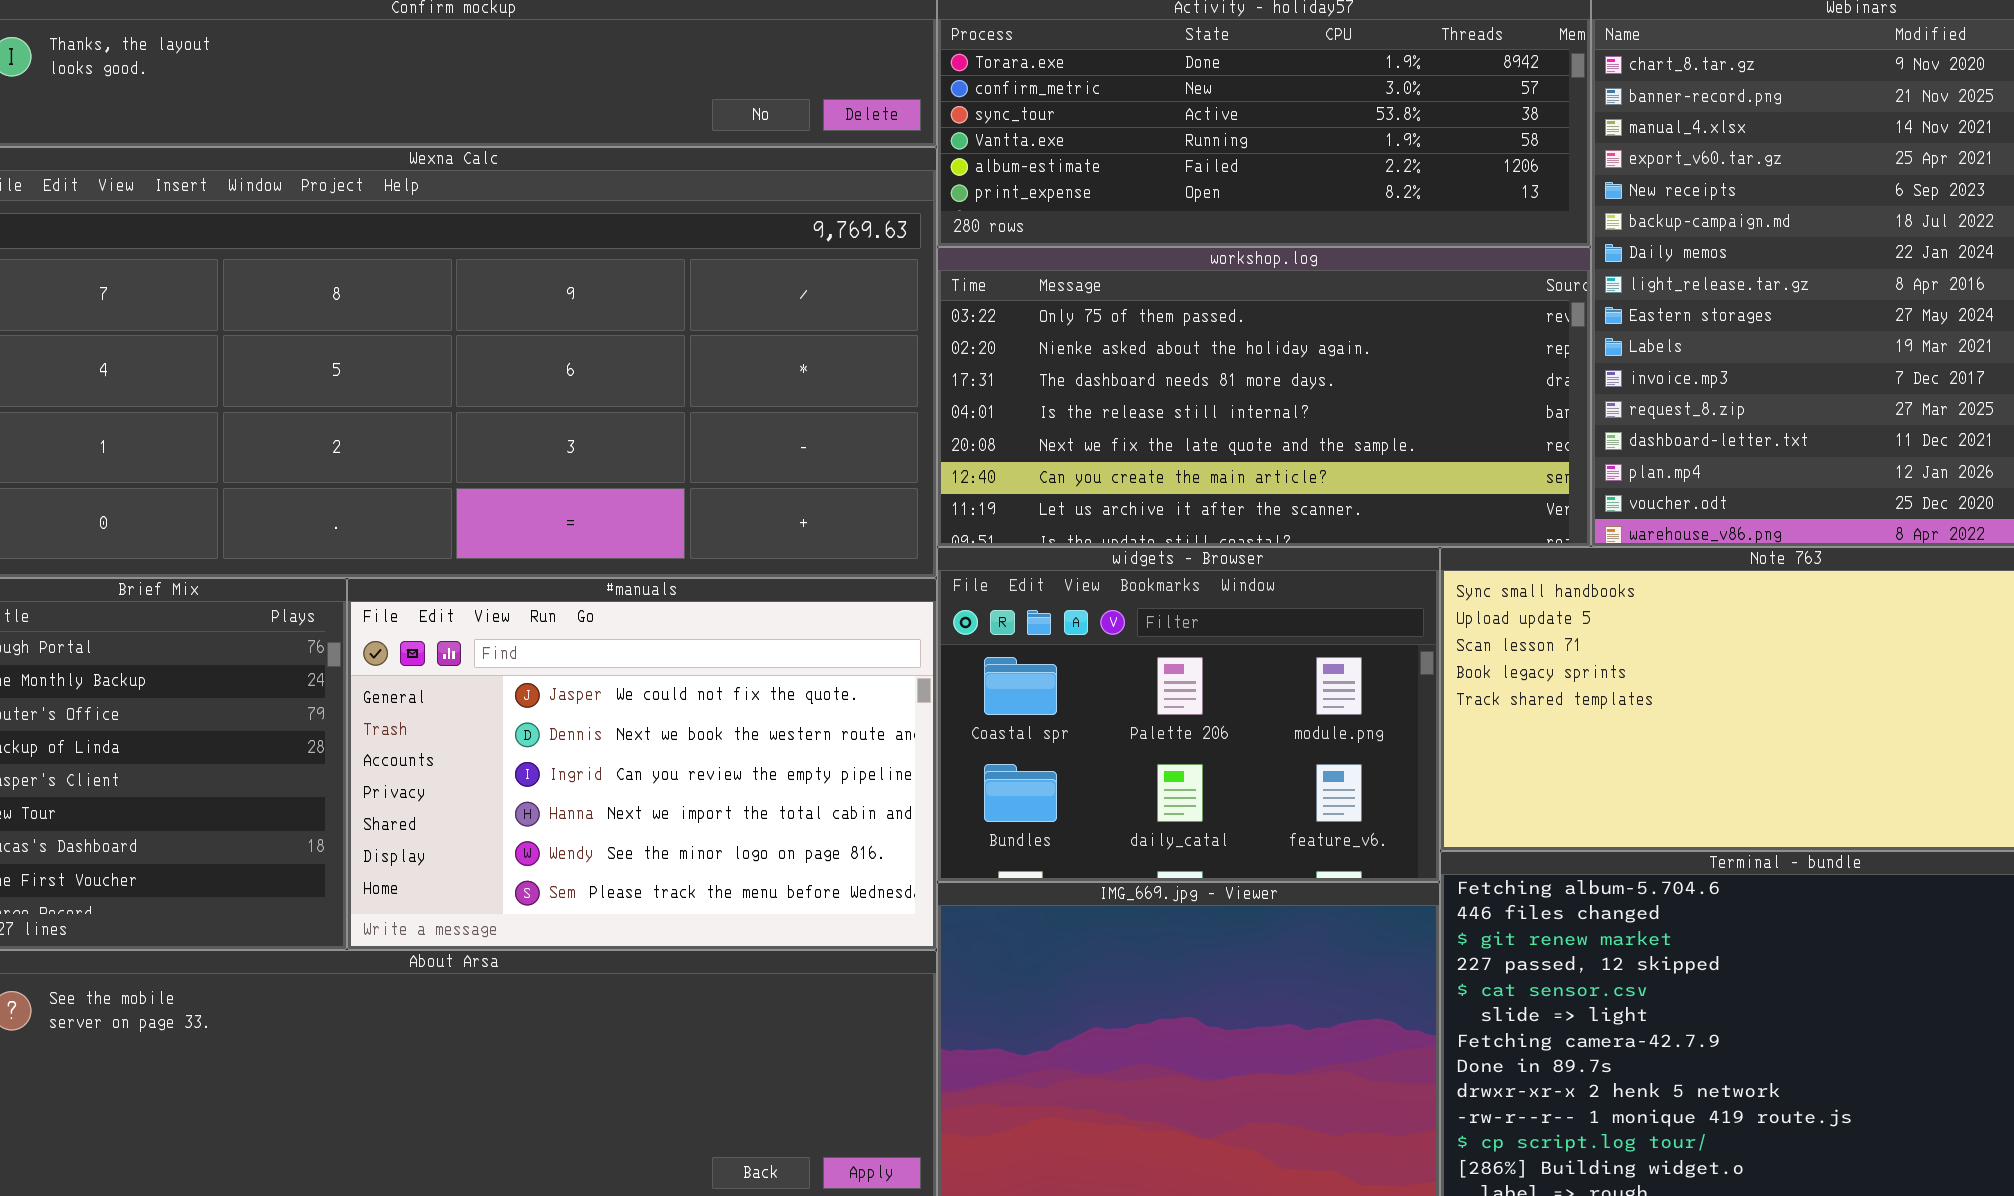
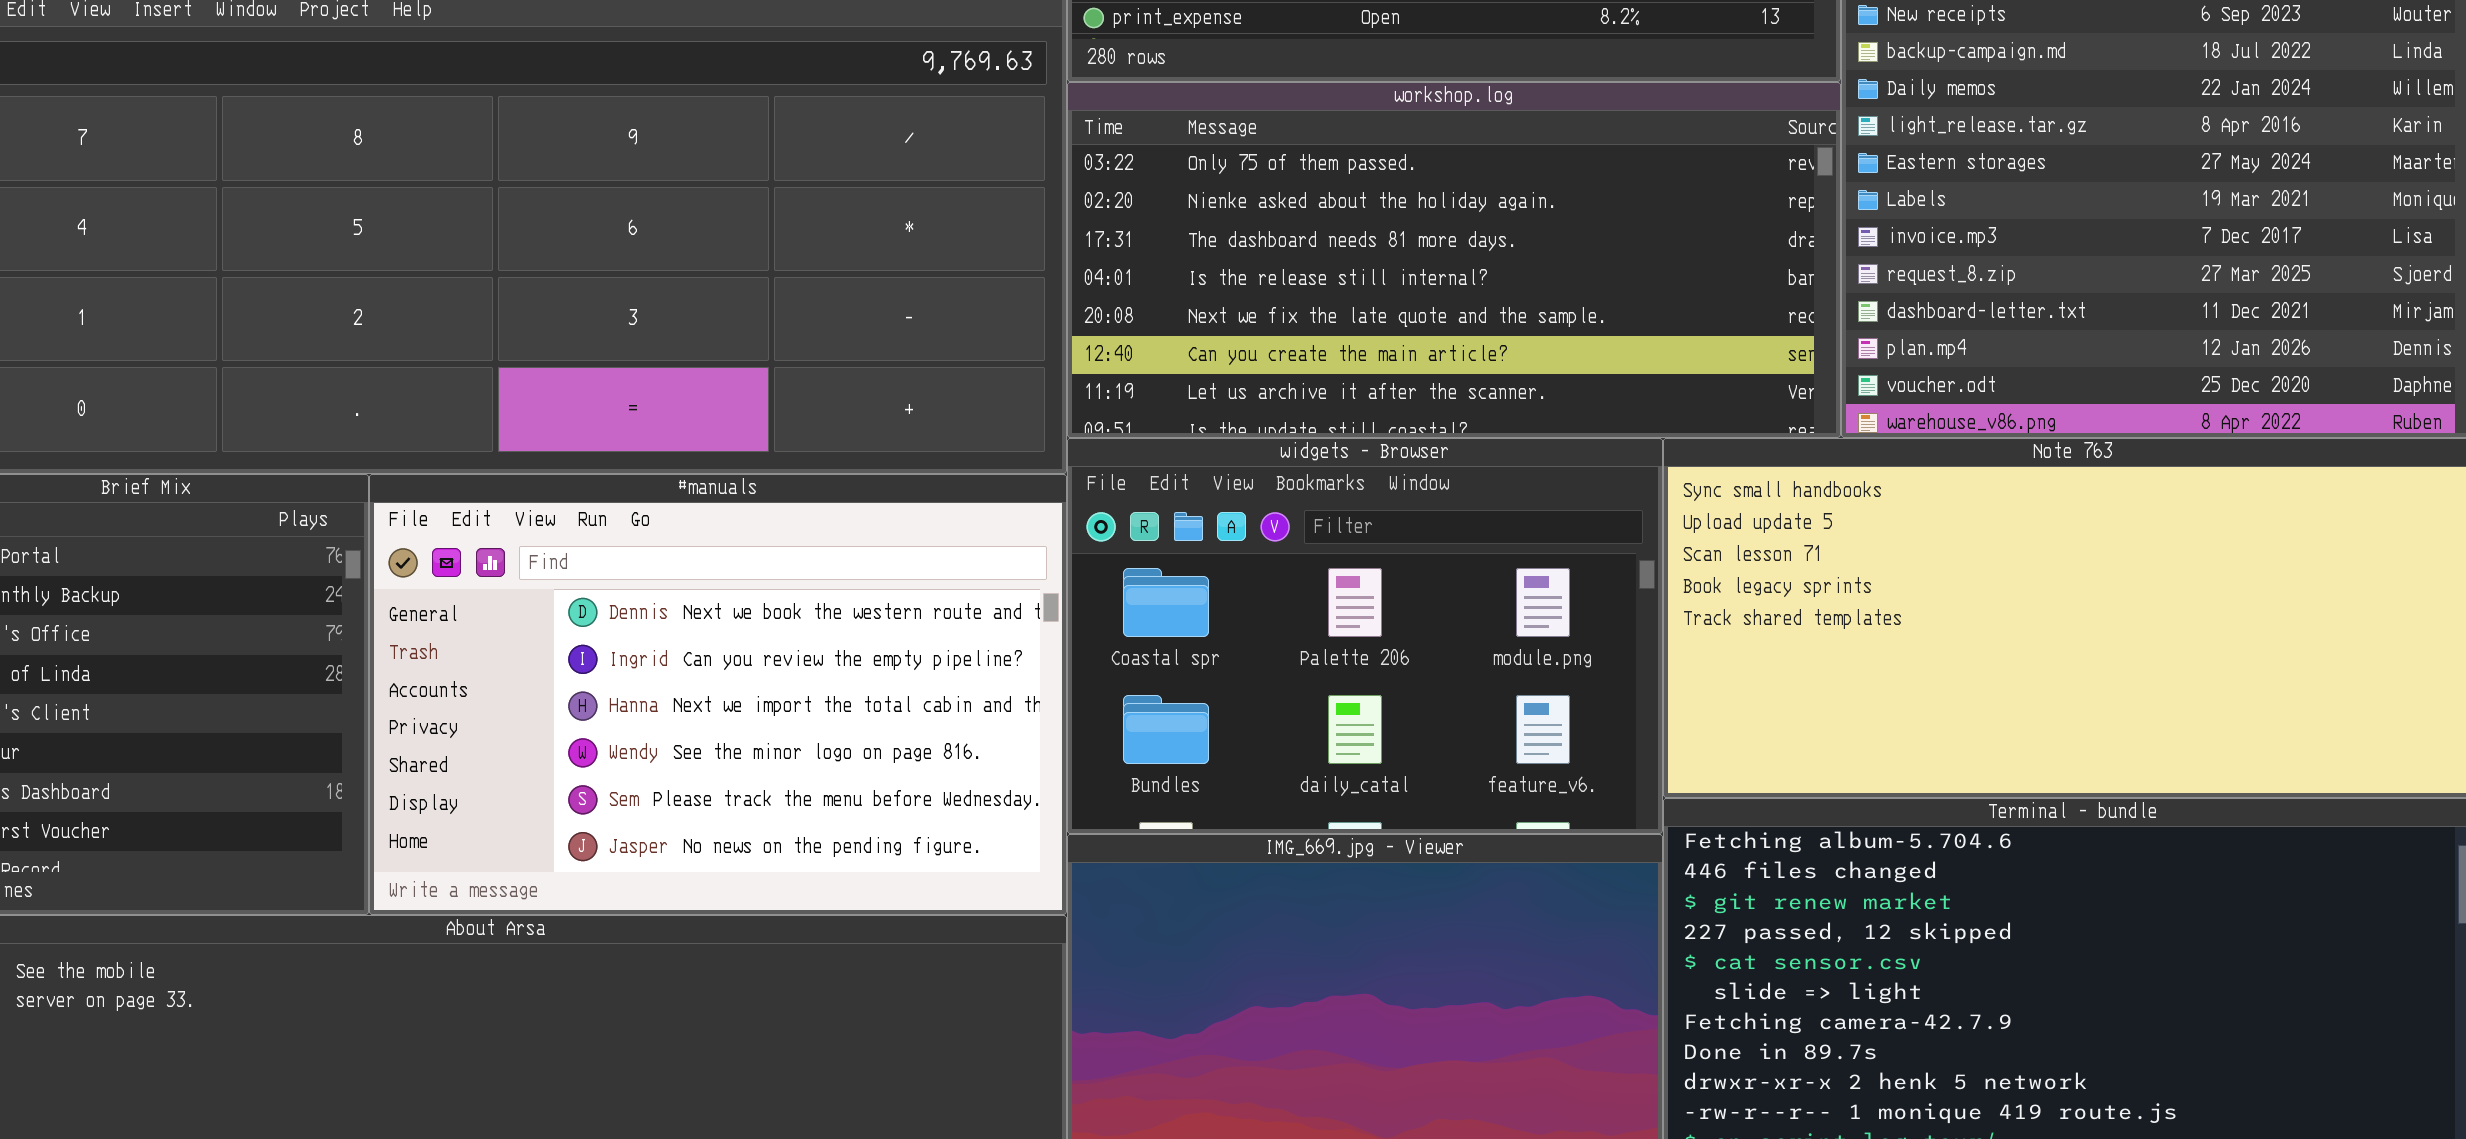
#manuals: [347,578,937,950] -> [369,474,1067,915], scrolled down 1 row

